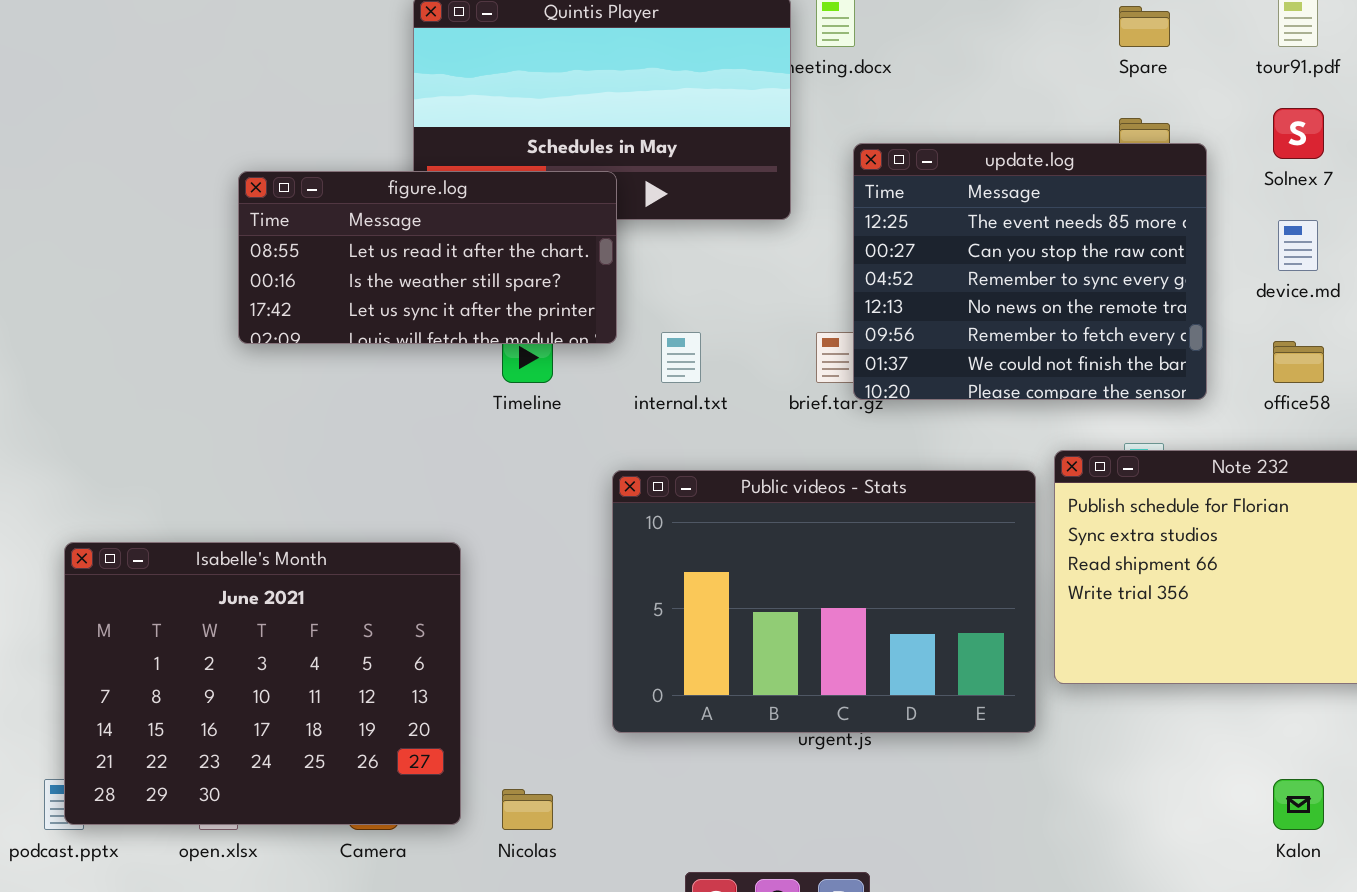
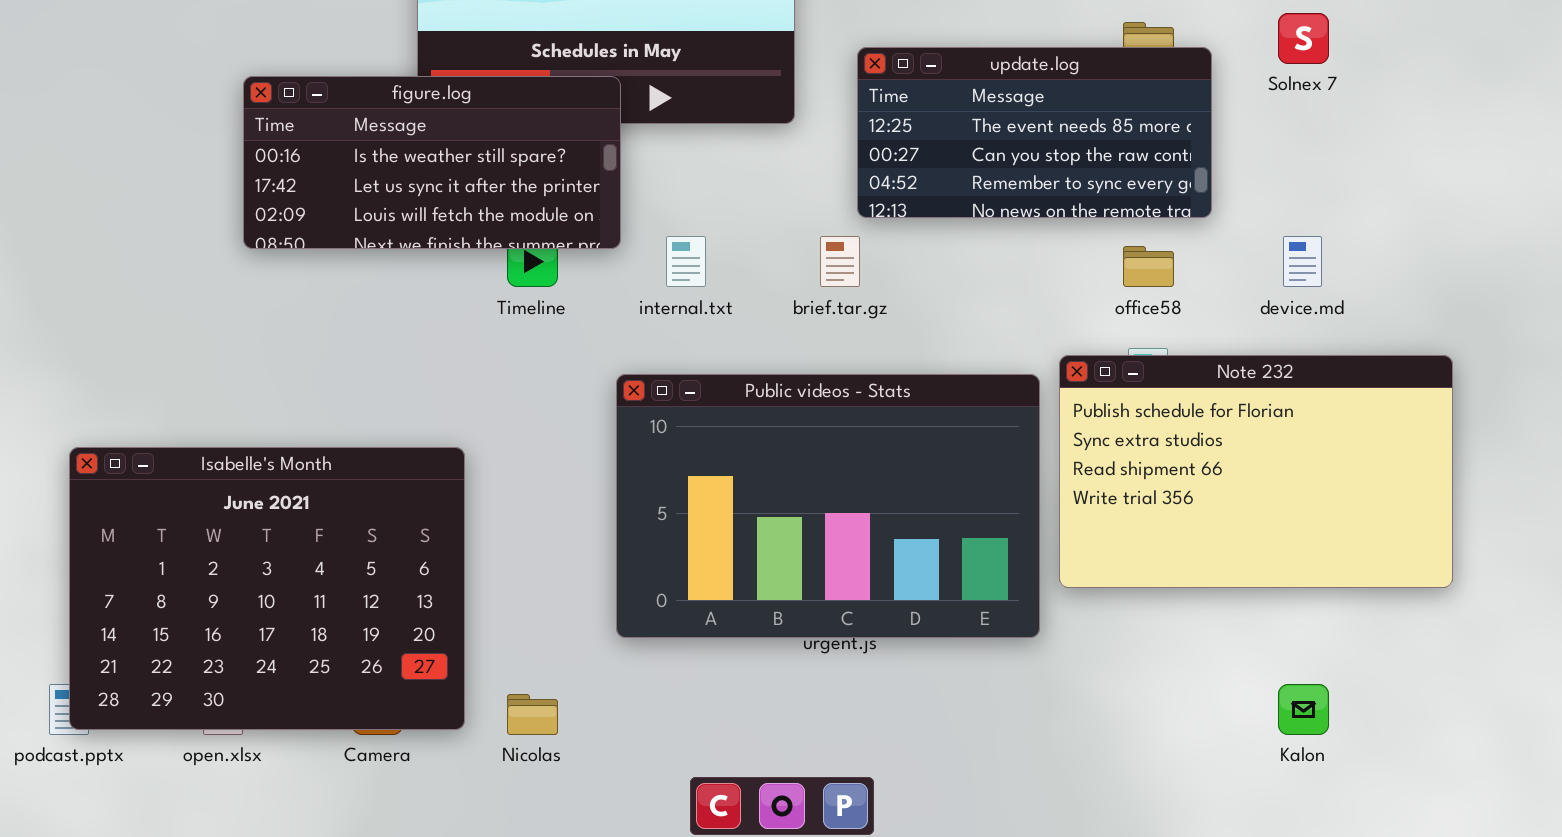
update.log: [853,143,1207,400] -> [857,47,1212,218], resized
figure.log: [238,171,617,344] -> [243,76,621,249], scrolled down 1 row
device.md: [1278,220,1318,271] -> [1283,236,1322,287], moved
office58: [1273,341,1324,383] -> [1123,246,1174,287], moved

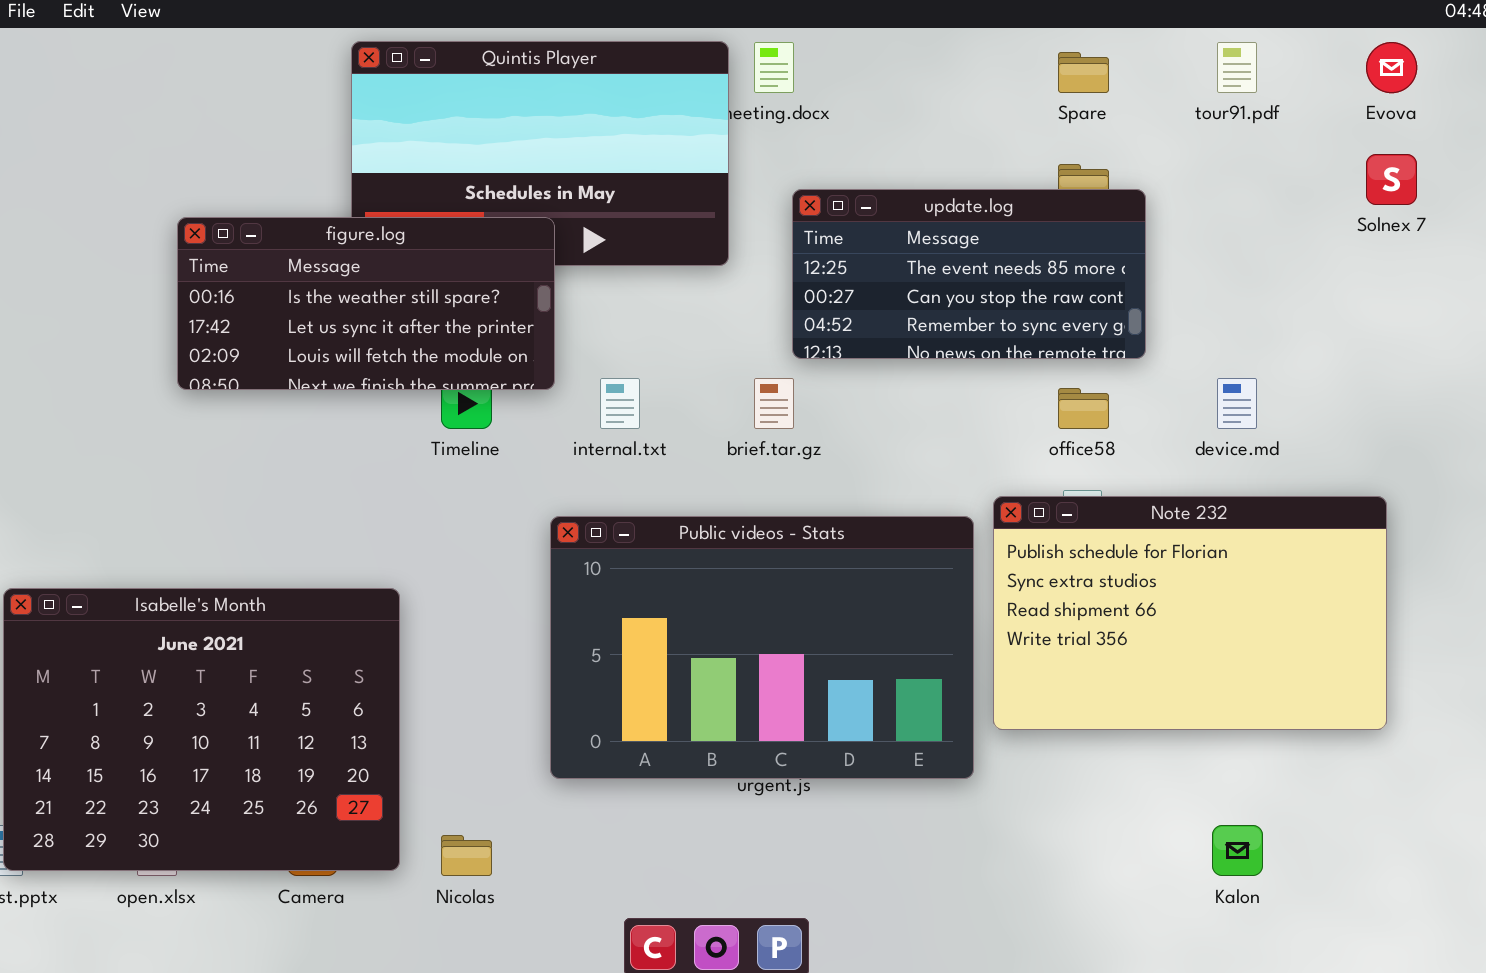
Solnex 7: [1278,13,1329,64] -> [1366,154,1417,205], moved

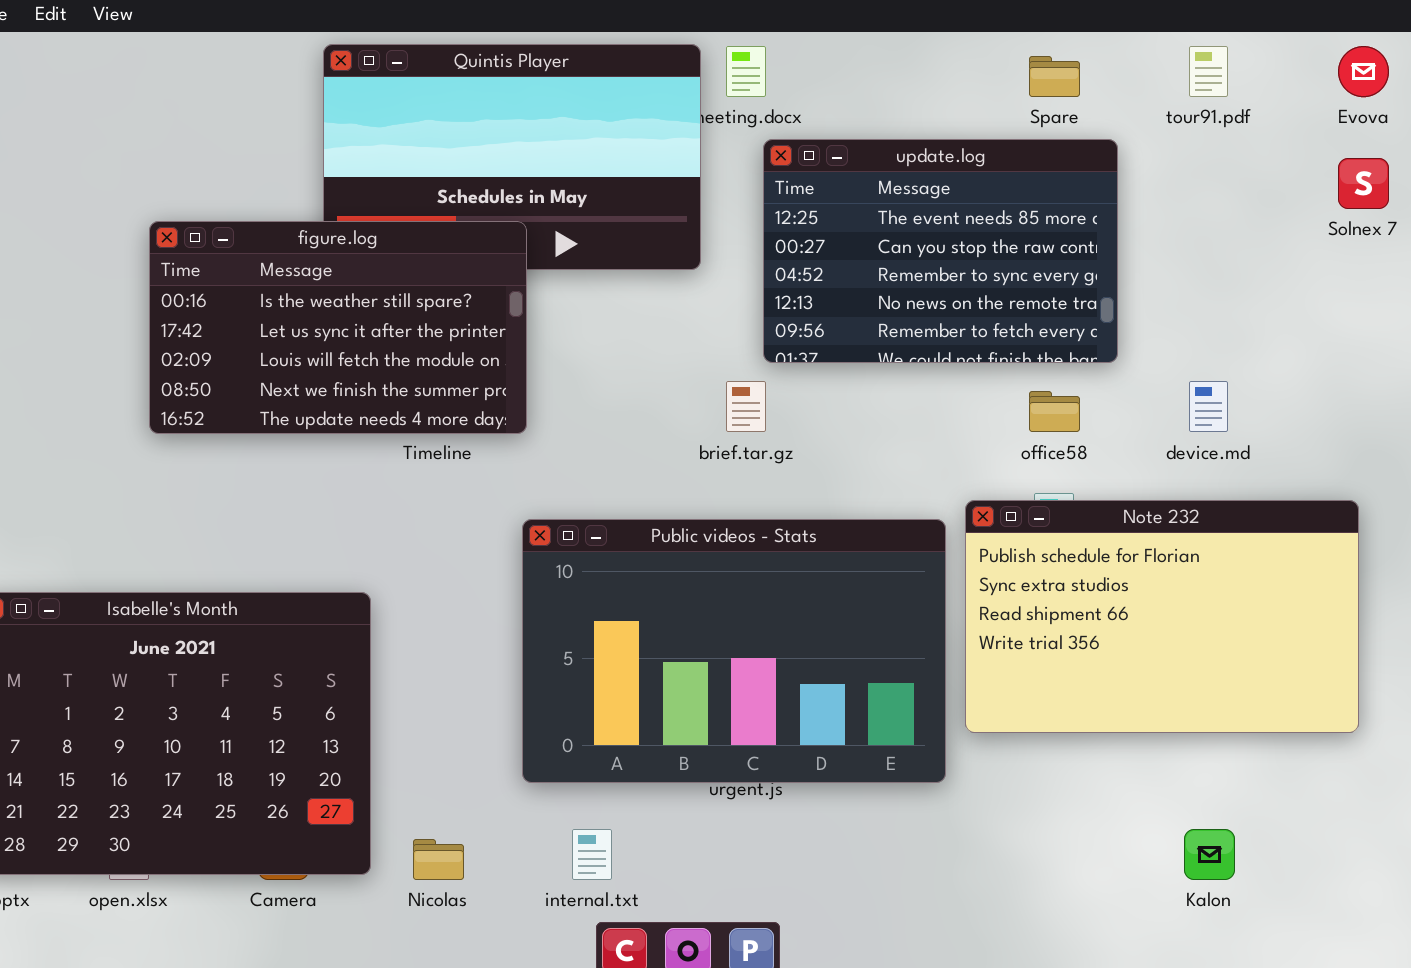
update.log: [792,189,1146,359] -> [763,139,1118,363], resized
figure.log: [177,217,555,390] -> [149,221,527,434], resized
internal.txt: [600,378,640,429] -> [572,829,612,880], moved

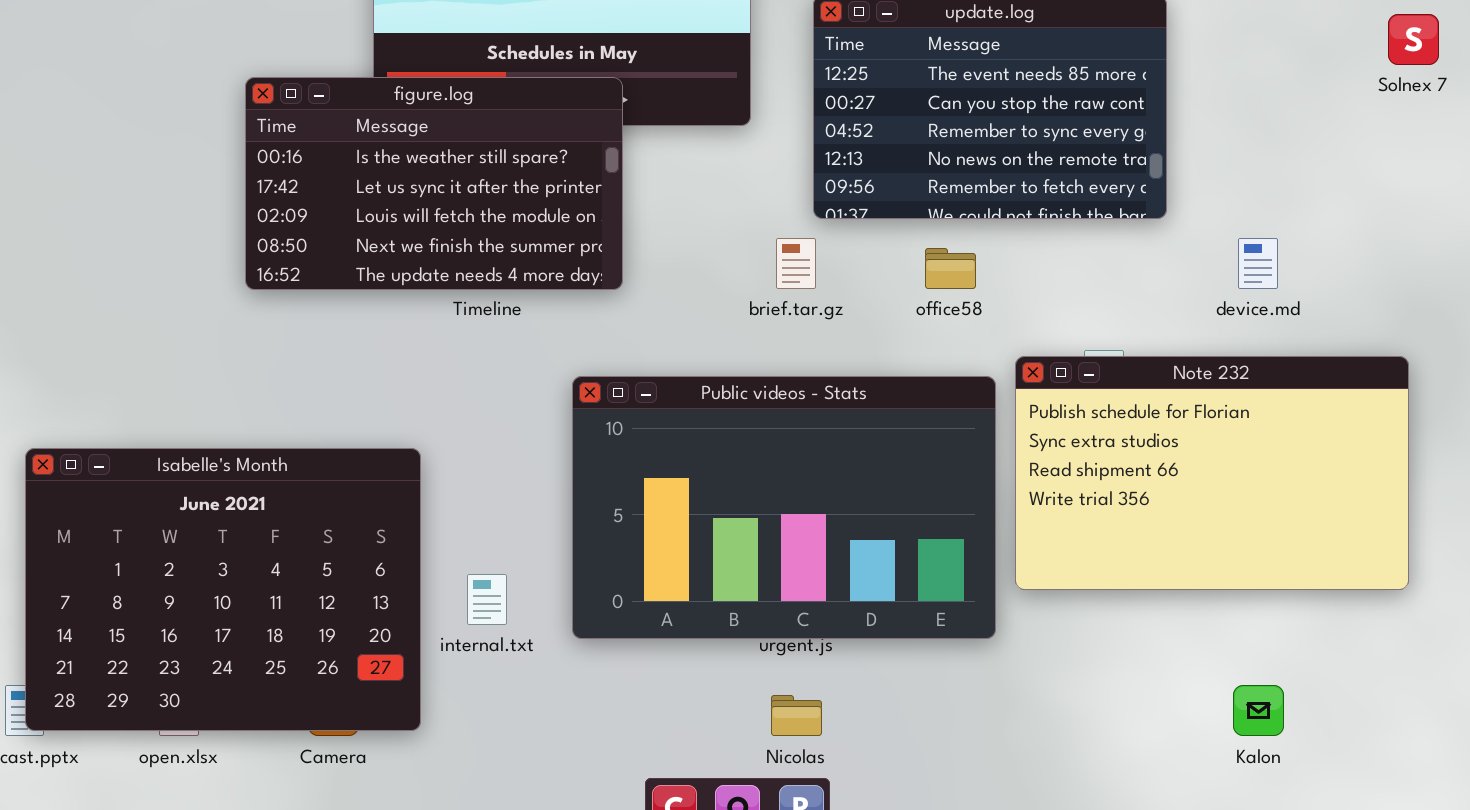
figure.log: [149,221,527,434] -> [245,77,623,290], moved
office58: [1029,391,1080,432] -> [925,248,976,289], moved
internal.txt: [572,829,612,880] -> [467,574,507,625], moved
Nicolas: [413,839,464,880] -> [771,695,822,736], moved

